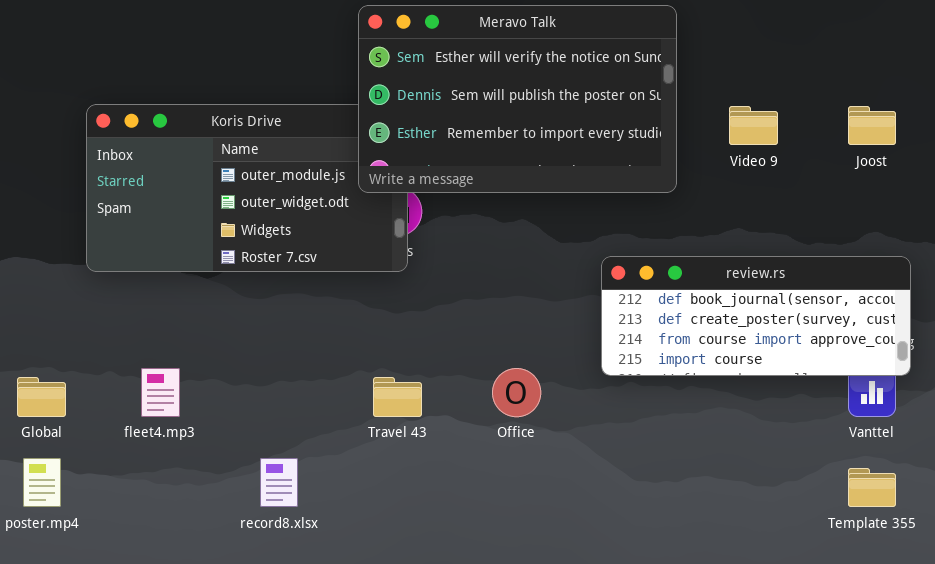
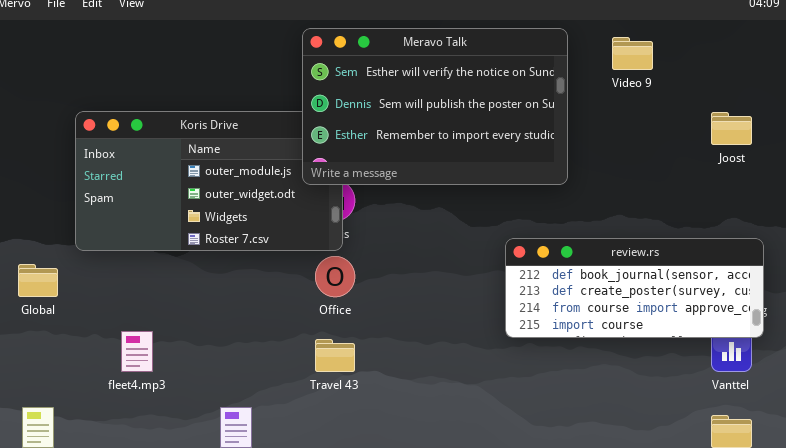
Video 9: [729,106,778,145] -> [612,37,653,70], moved
Office: [492,368,541,417] -> [315,256,355,297], moved
Global: [17,377,66,417] -> [18,264,58,297], moved

